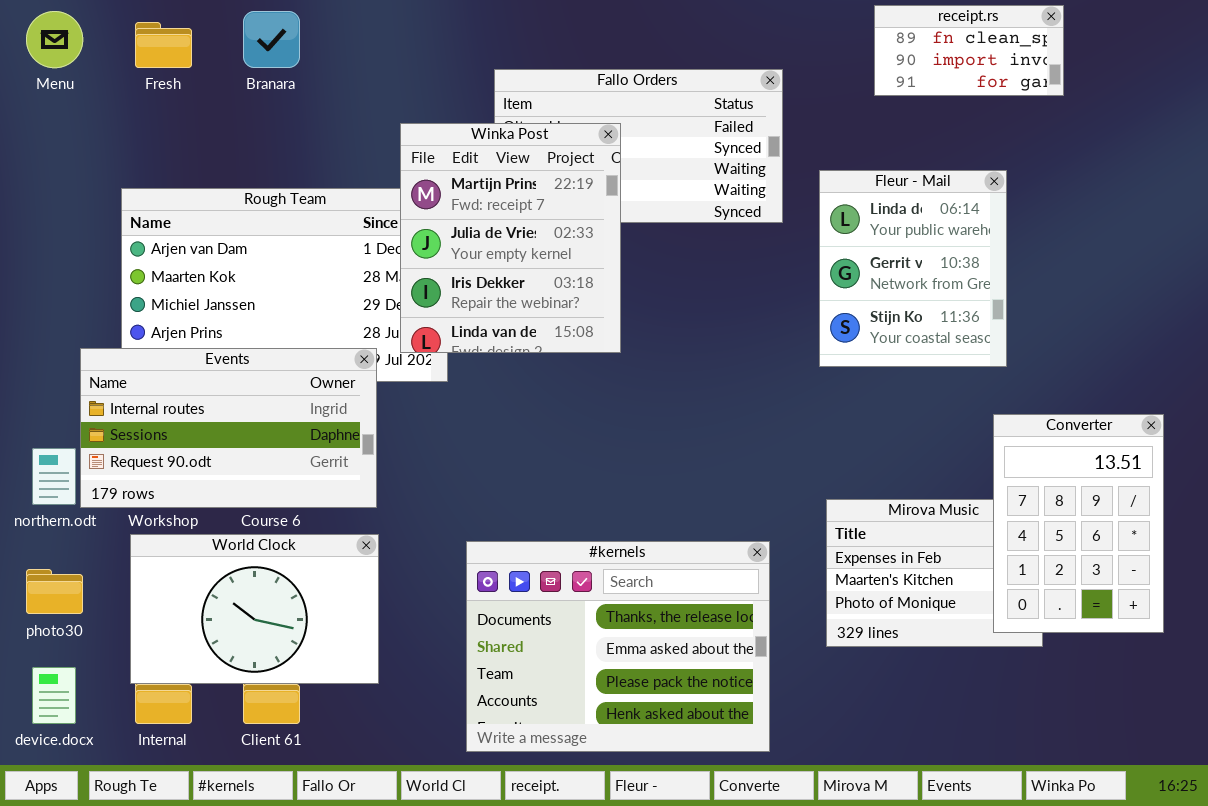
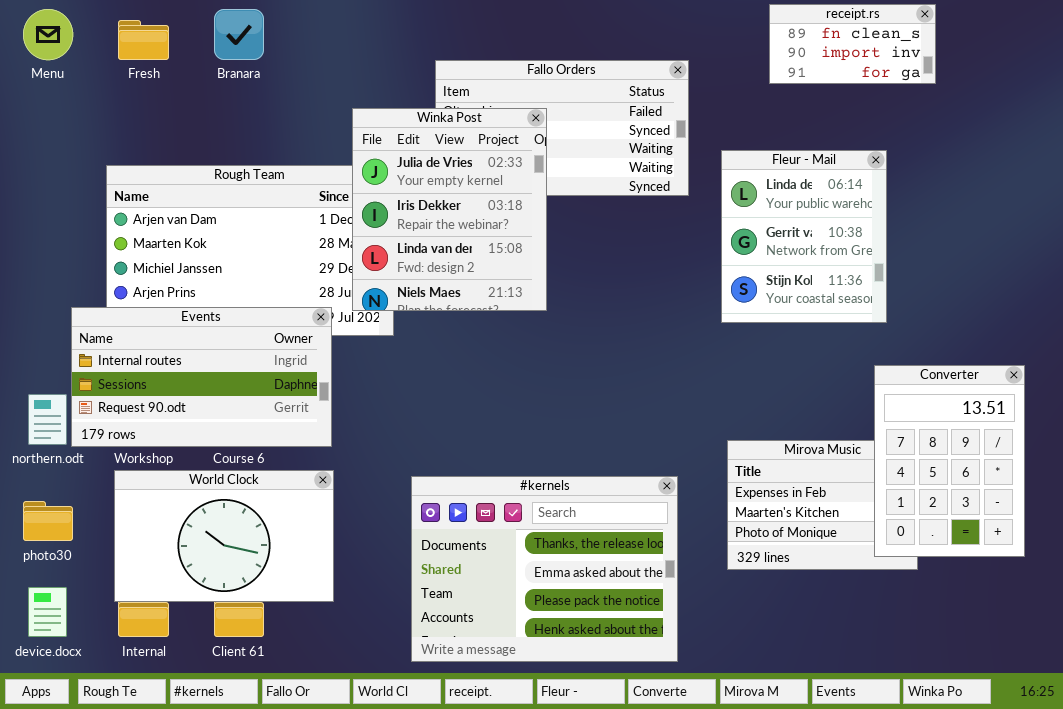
Winka Post: [400,123,621,353] -> [352,108,547,311], scrolled down 1 row

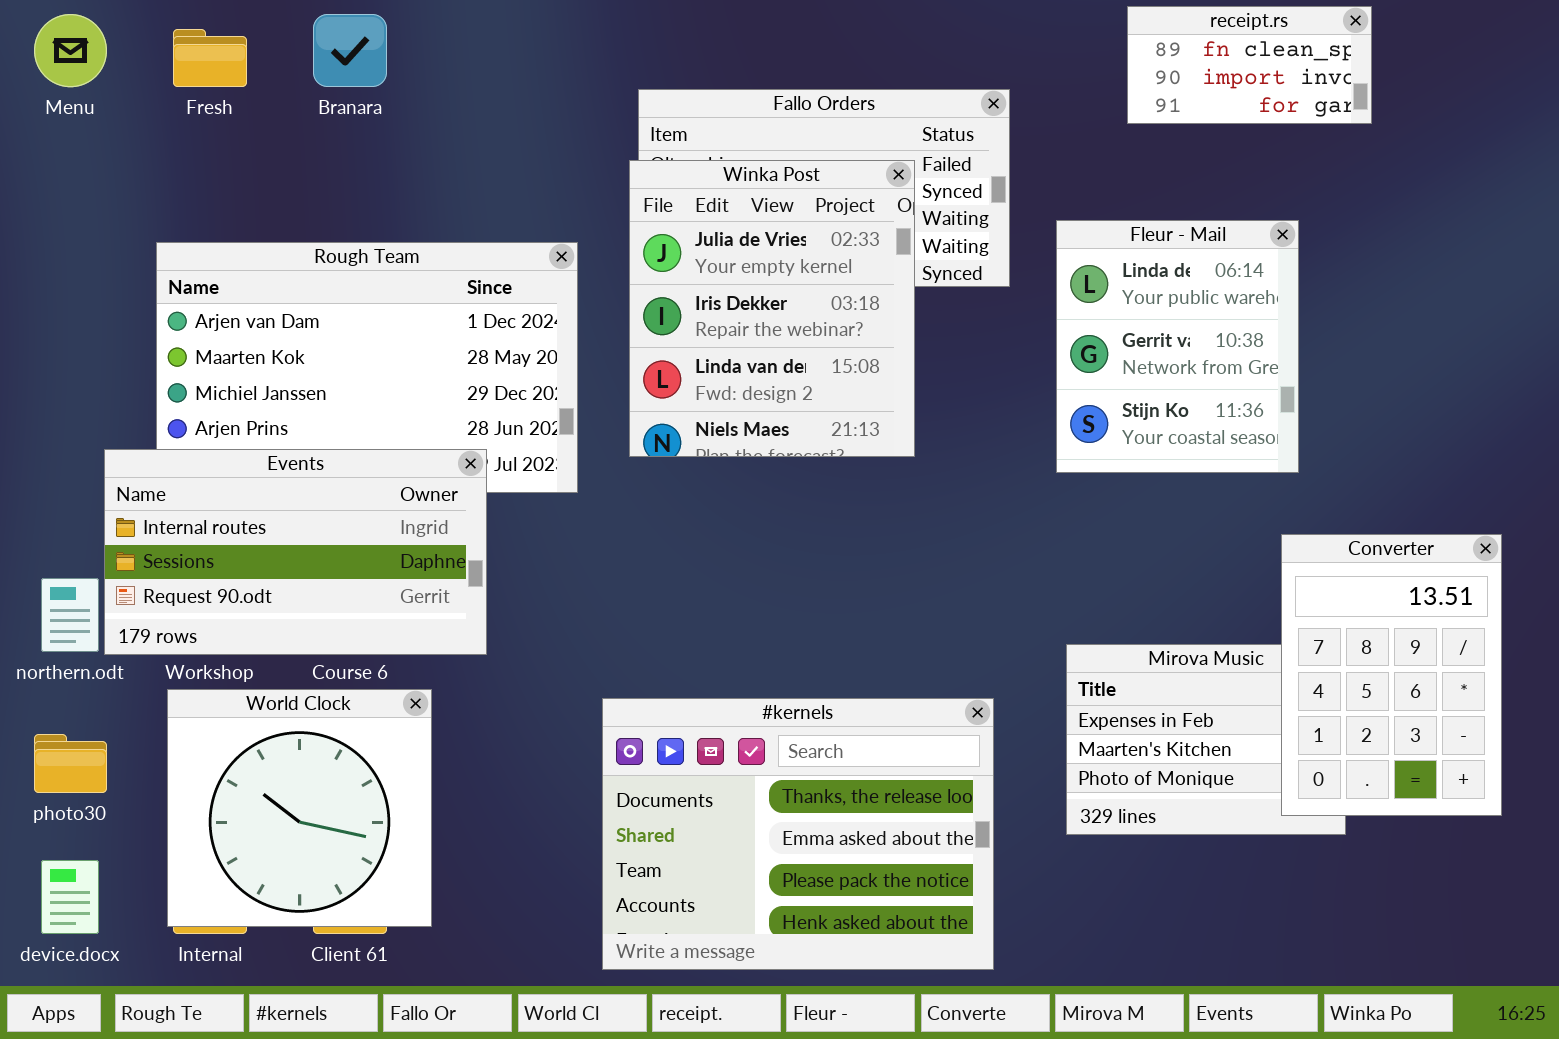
Winka Post: [352,108,547,311] -> [629,160,915,457], moved
World Clock: [114,470,334,602] -> [167,689,432,927], resized

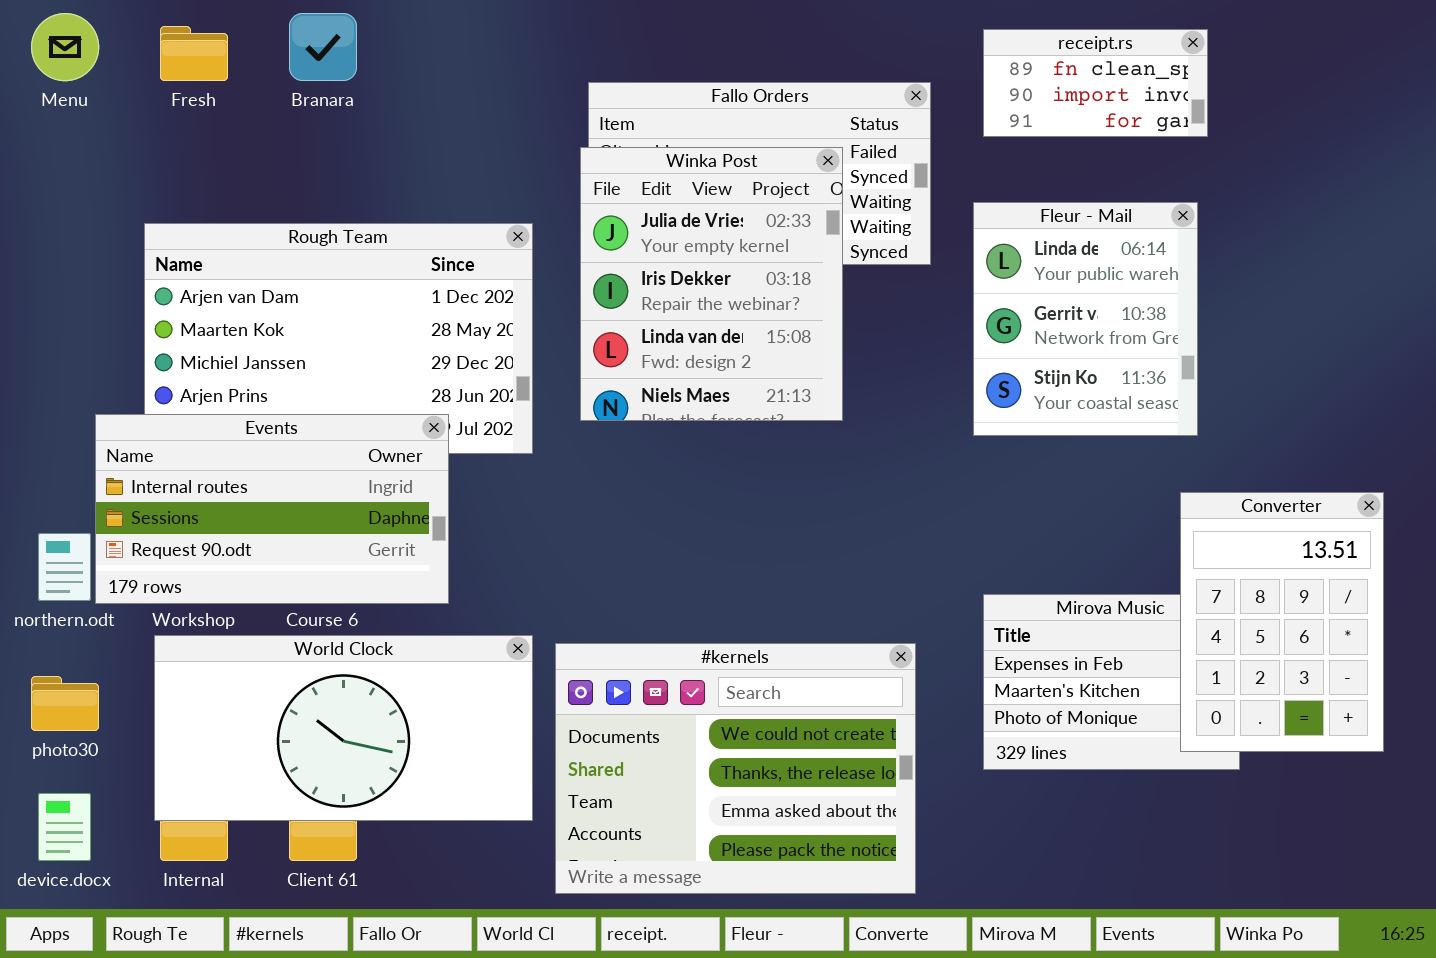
receipt.rs: [1127,6,1372,124] -> [983,29,1208,137], moved
World Clock: [167,689,432,927] -> [154,635,533,821], resized
#kernels: [602,698,994,970] -> [555,643,916,894], scrolled up 1 row

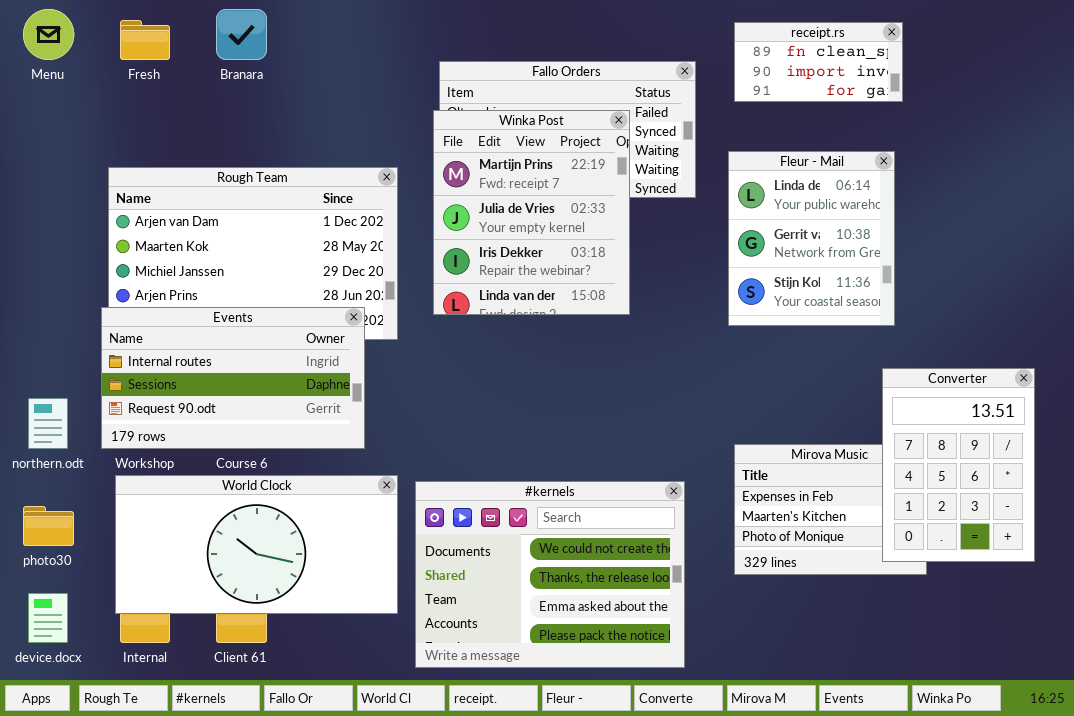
Winka Post: [580,147,843,421] -> [433,110,630,315], scrolled up 1 row
Events: [95,414,449,604] -> [101,307,365,449], moved

